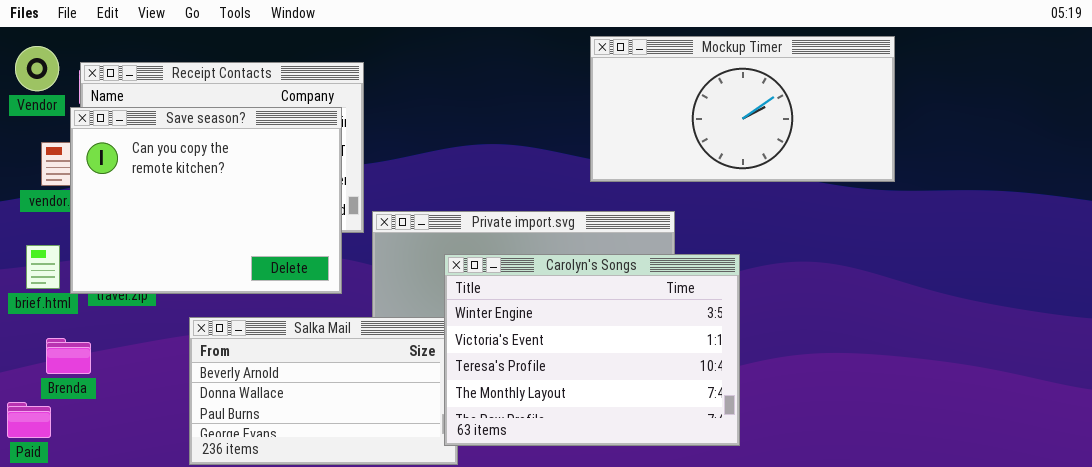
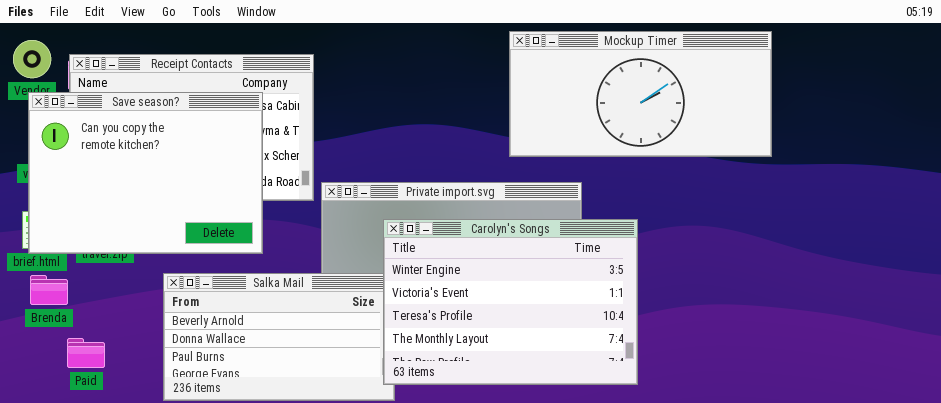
Save season?: [70,107,342,294] -> [28,92,263,254], moved
Brenda: [46,338,91,374] -> [30,275,68,305], moved
Paid: [7,402,51,438] -> [67,338,105,368], moved

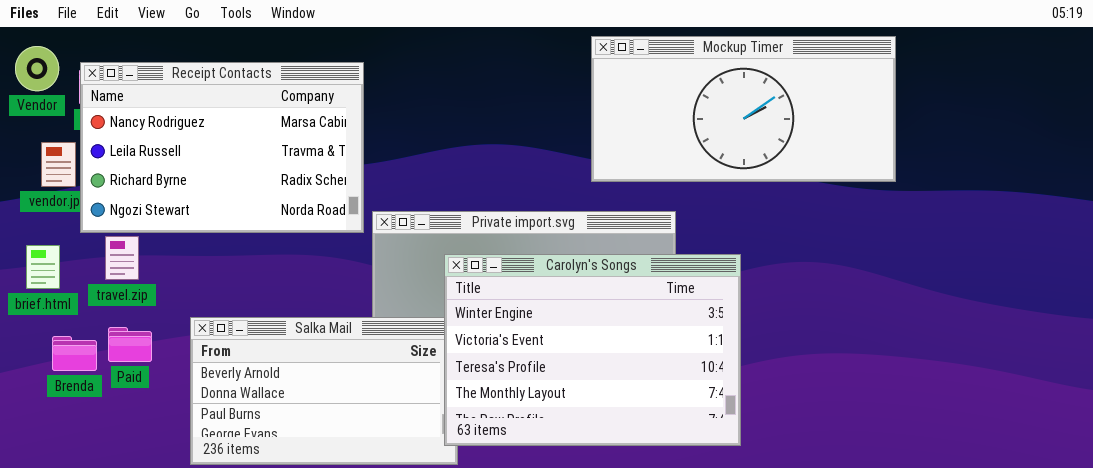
Save season?: [28,92,263,254] -> none, closed
Brenda: [30,275,68,305] -> [52,336,97,371], moved
Paid: [67,338,105,368] -> [108,327,152,362], moved

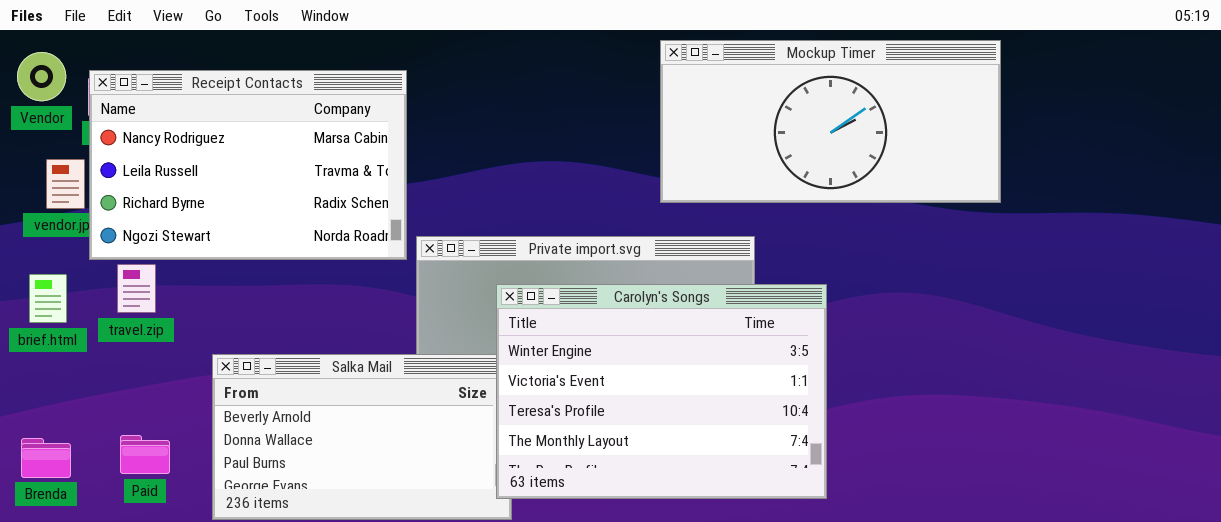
Paid: [108,327,152,362] -> [120,435,170,474], moved
Brenda: [52,336,97,371] -> [21,438,71,478], moved

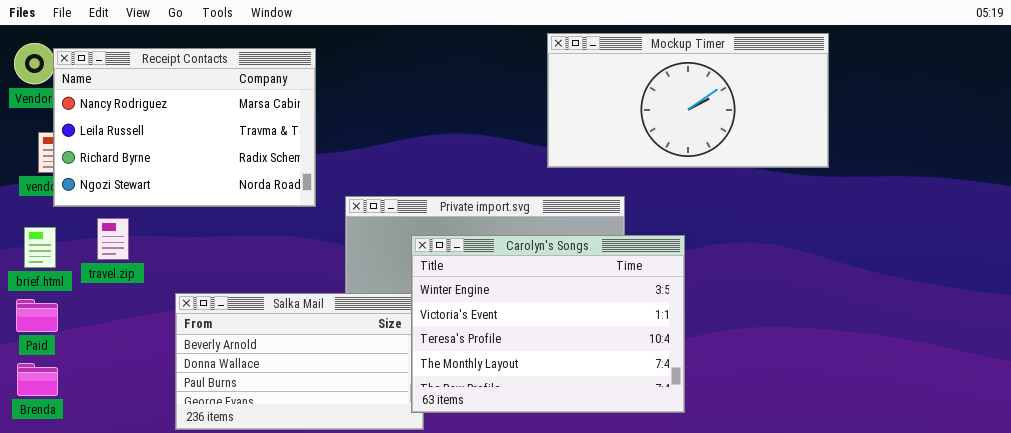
Receipt Contacts: [89,70,407,260] -> [53,48,316,207], moved
Paid: [120,435,170,474] -> [16,299,58,332], moved

